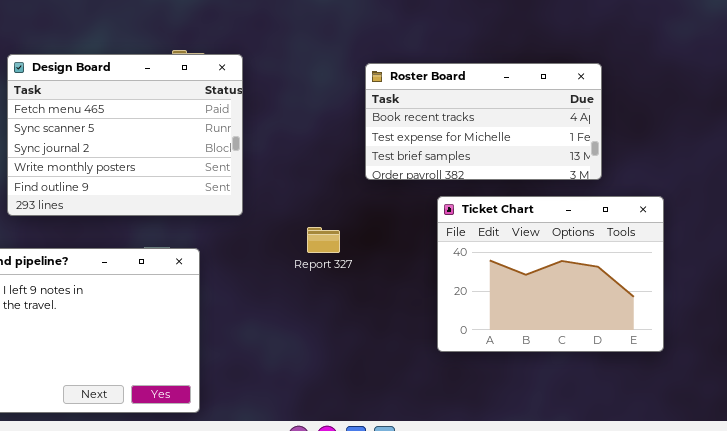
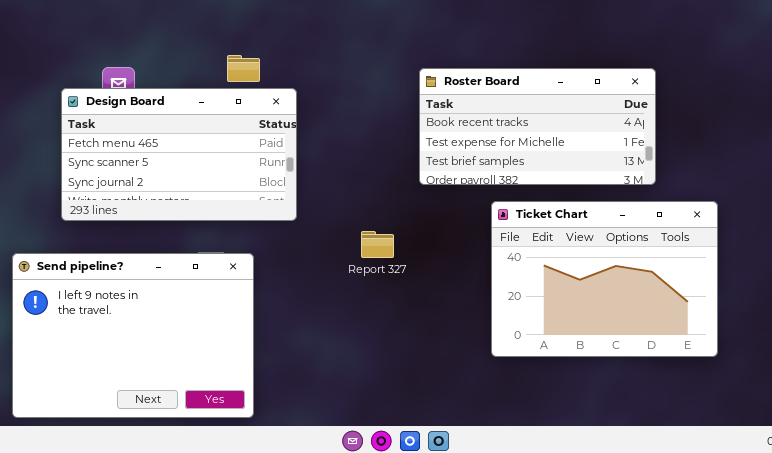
Design Board: [7,54,243,216] -> [61,88,297,221], resized

